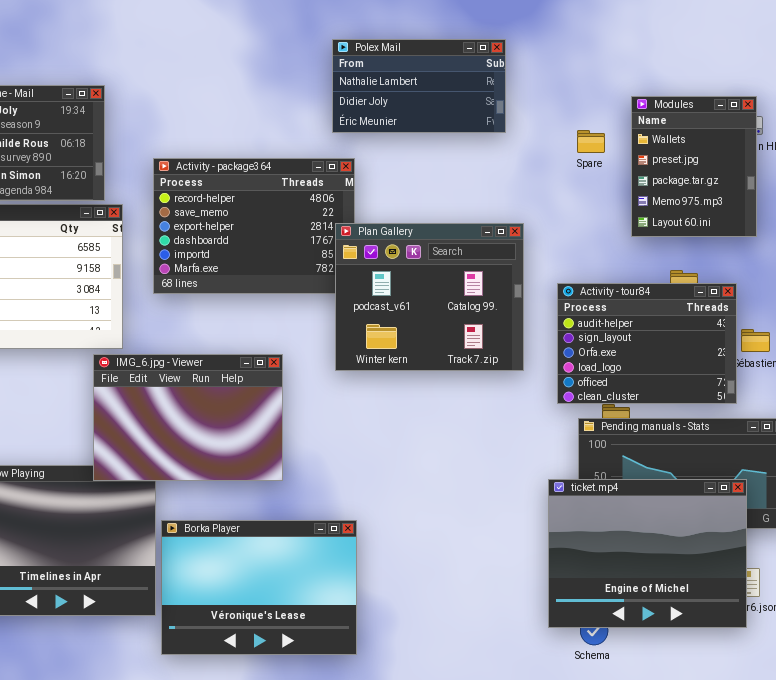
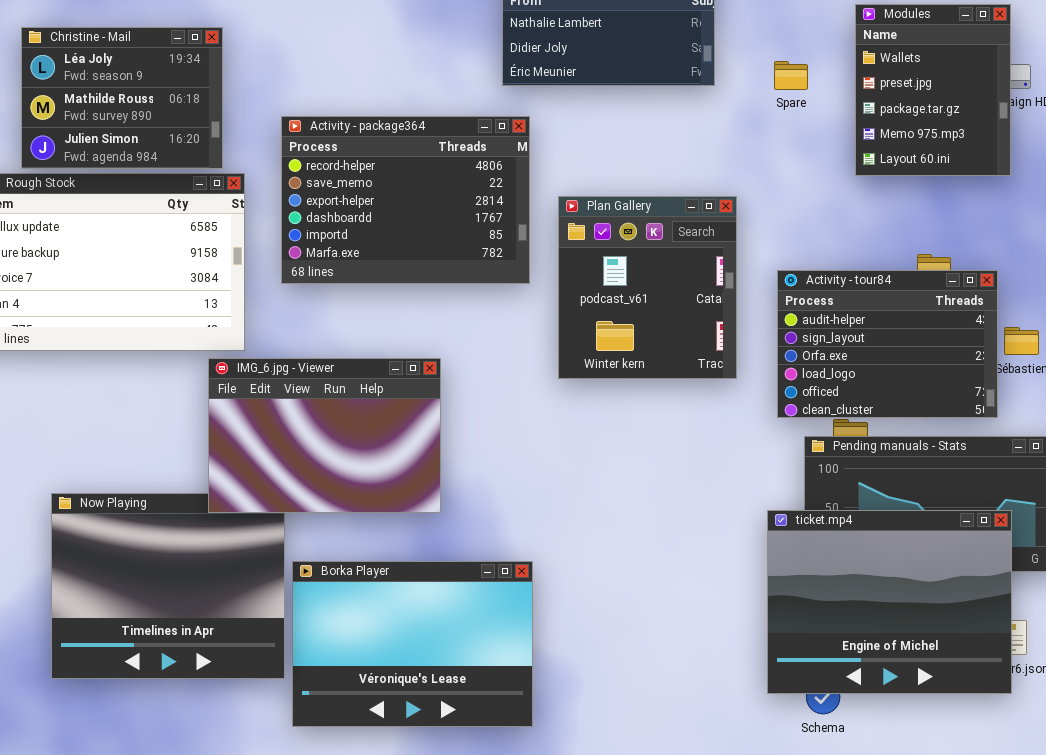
Modules: [631,96,757,237] -> [855,4,1011,176], moved
Spare: [577,130,605,153] -> [774,61,808,90], moved
Plan Gallery: [335,223,524,371] -> [558,196,737,379], resized

